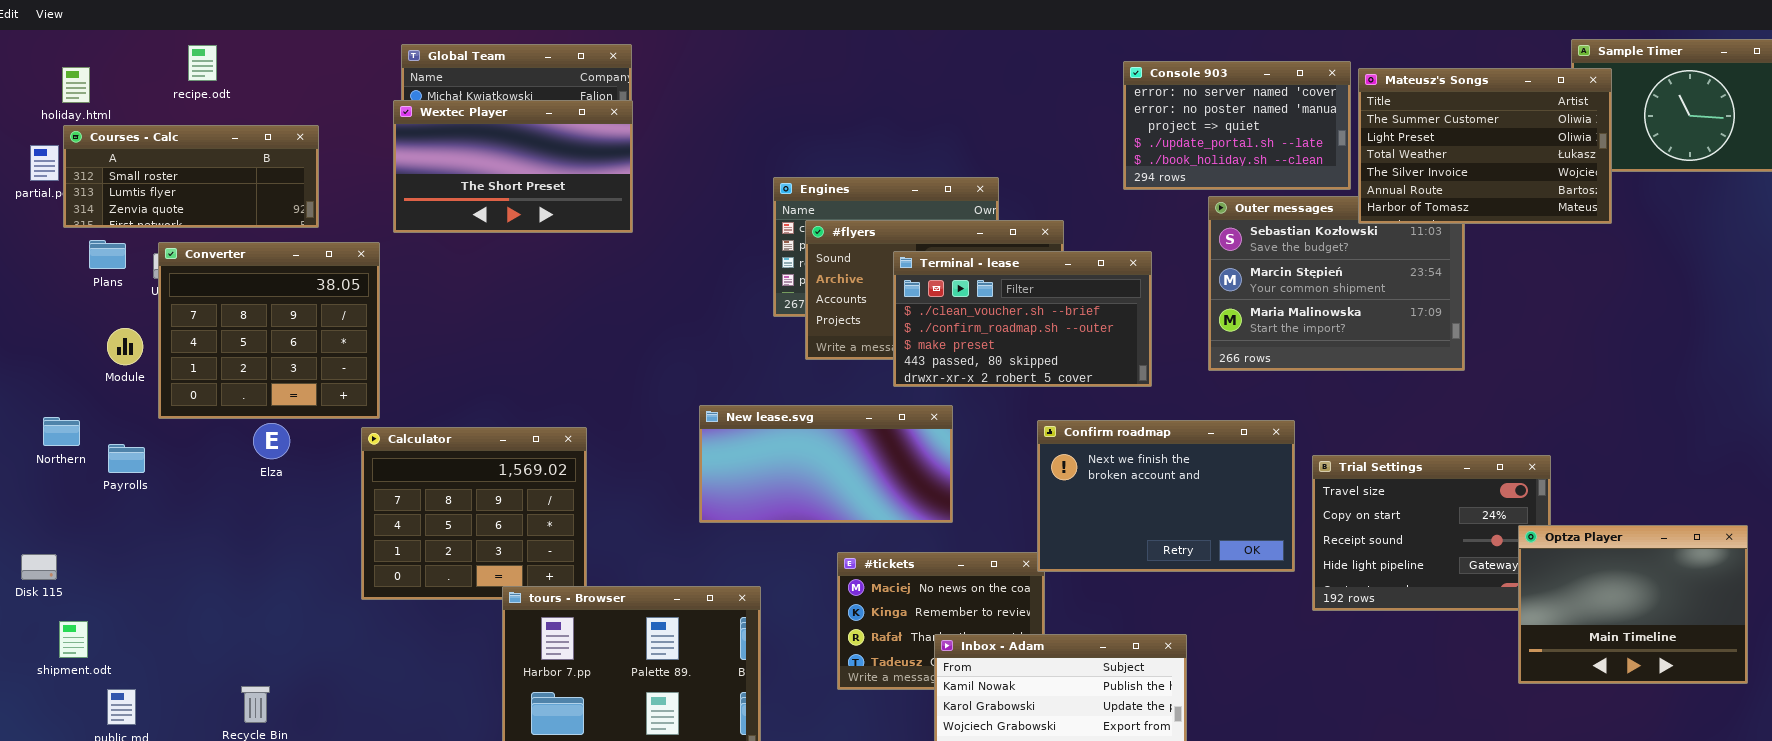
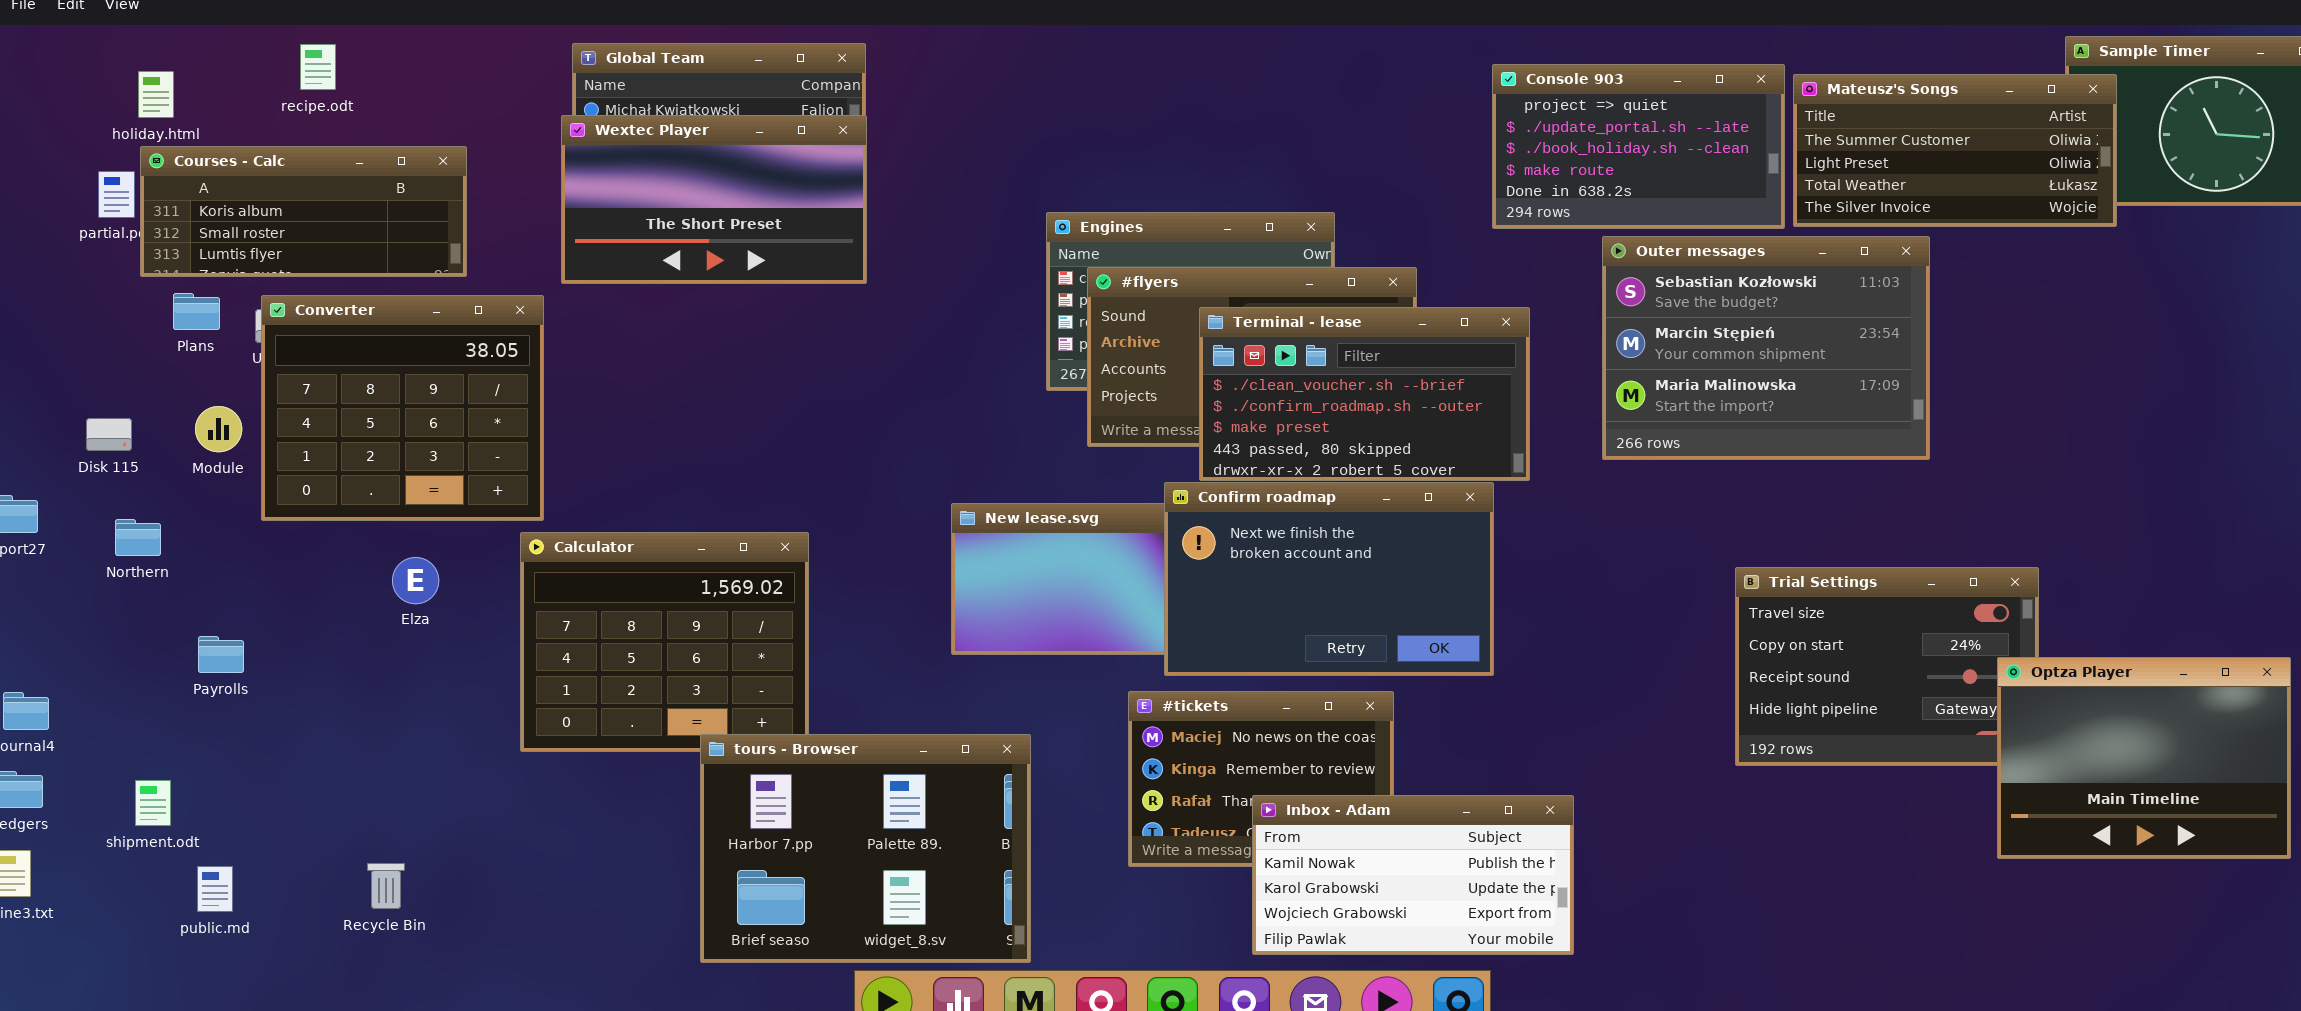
Console 903: [1123,61,1351,190] -> [1492,64,1785,229], scrolled down 2 rows
Mateusz's Songs: [1358,68,1612,224] -> [1793,74,2117,227], resized
Courses - Calc: [63,125,319,228] -> [140,146,467,277], scrolled up 1 row
Confirm roadmap: [1037,420,1295,572] -> [1164,482,1494,676], moved
Elza: [253,423,290,459] -> [392,557,439,604], moved
Payrolls: [108,444,145,473] -> [198,636,244,673], moved
Disk 115: [21,554,57,580] -> [86,418,132,451], moved

